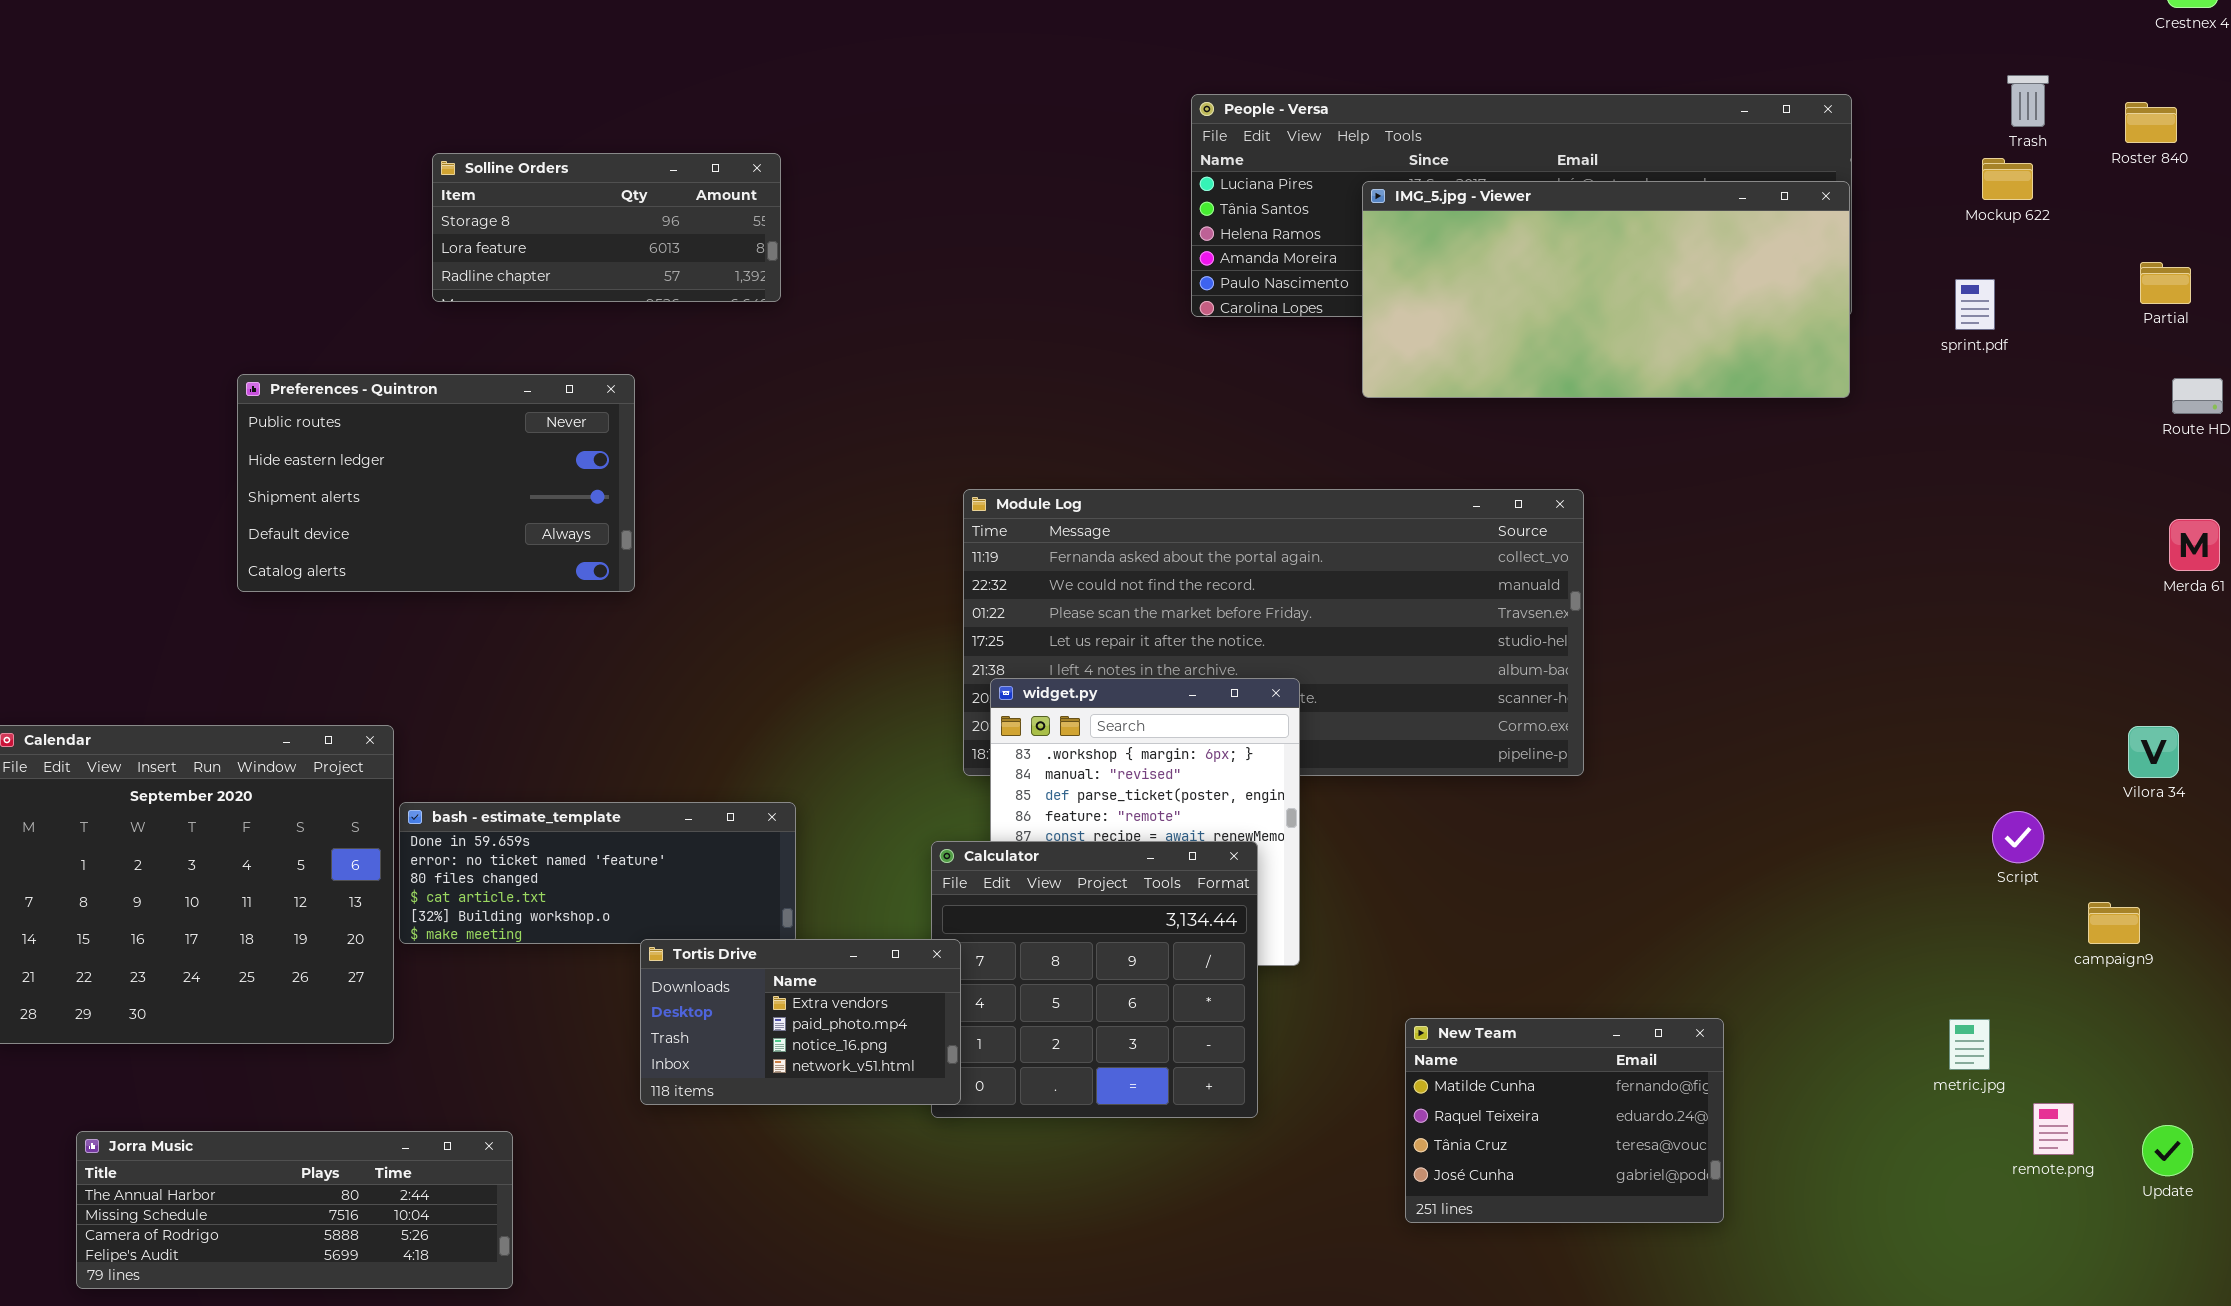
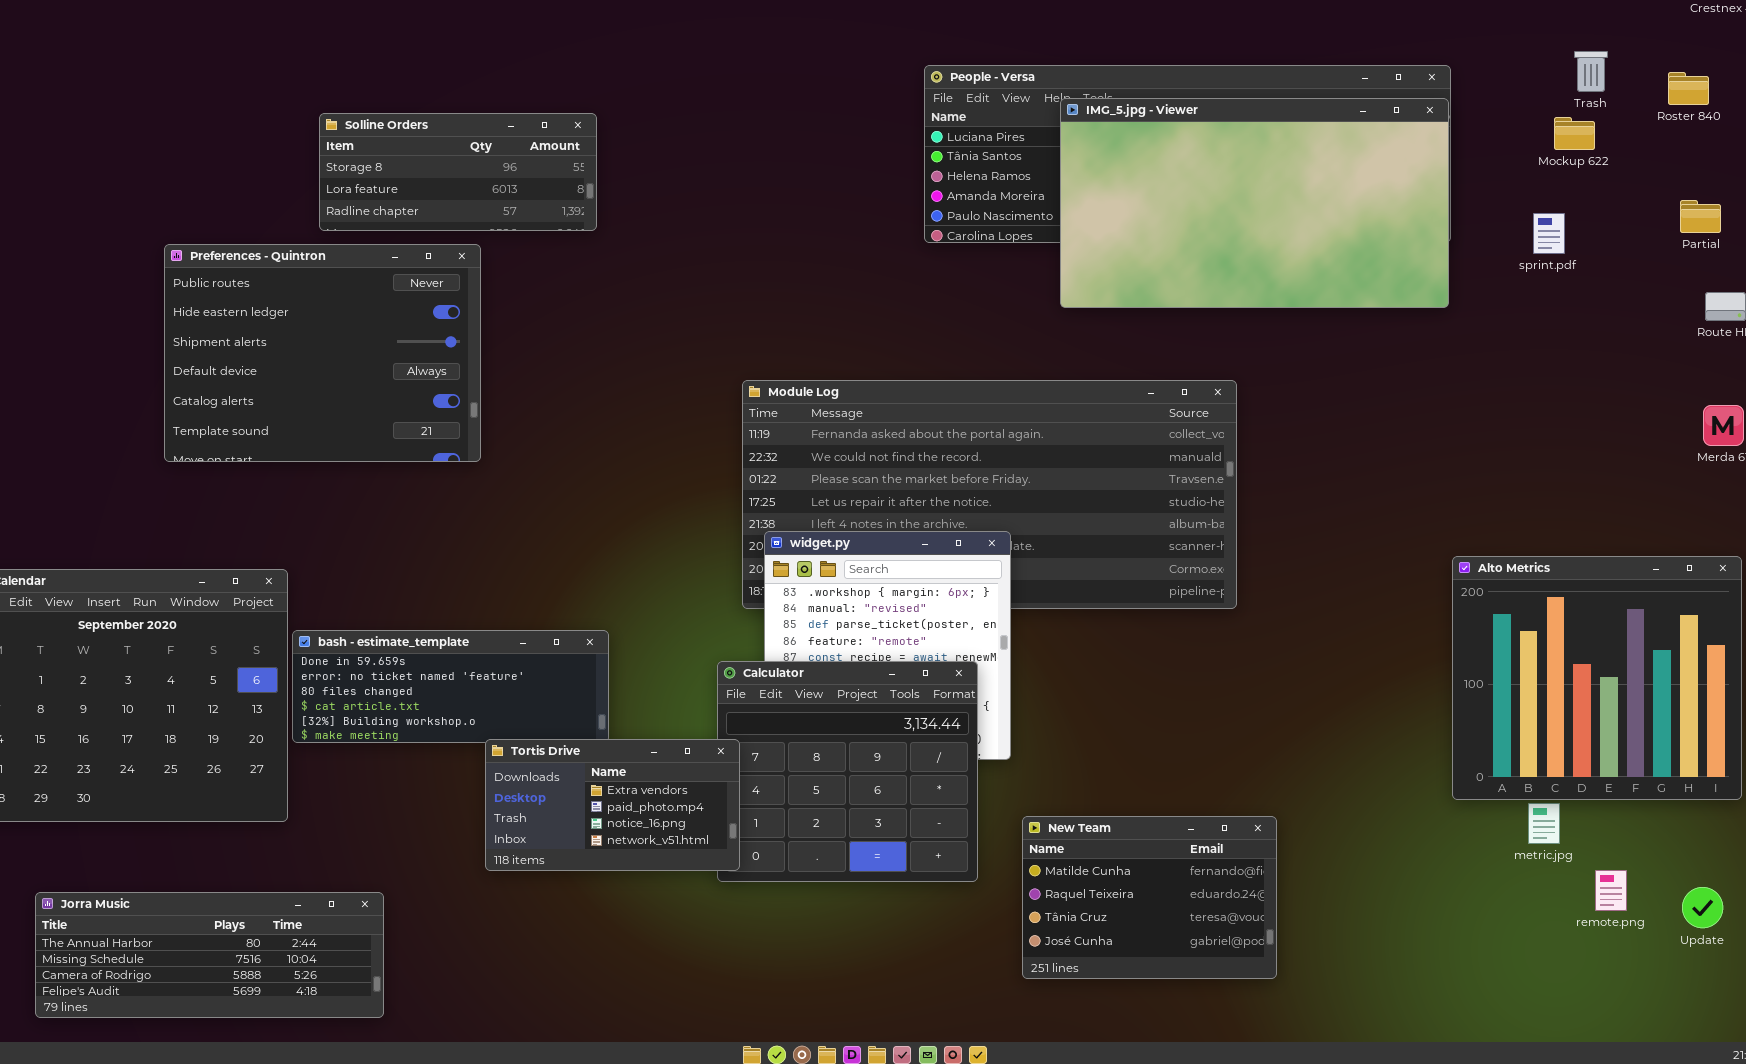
IMG_5.jpg - Viewer: [1362,181,1850,398] -> [1060,98,1449,308], resized
Preferences - Quintron: [237,374,635,592] -> [164,244,481,462], resized
Alto Metrics: none -> [1452,556,1742,800], opened
New Team: [1405,1018,1724,1223] -> [1022,816,1277,979], moved

